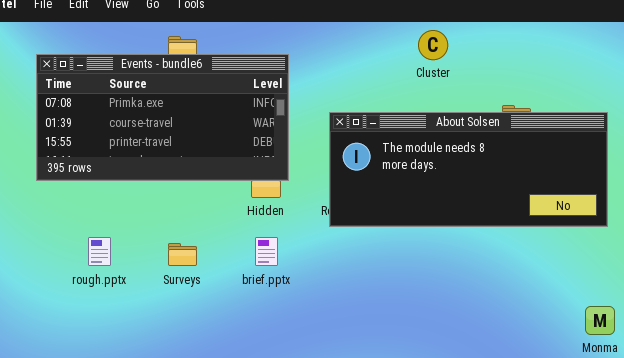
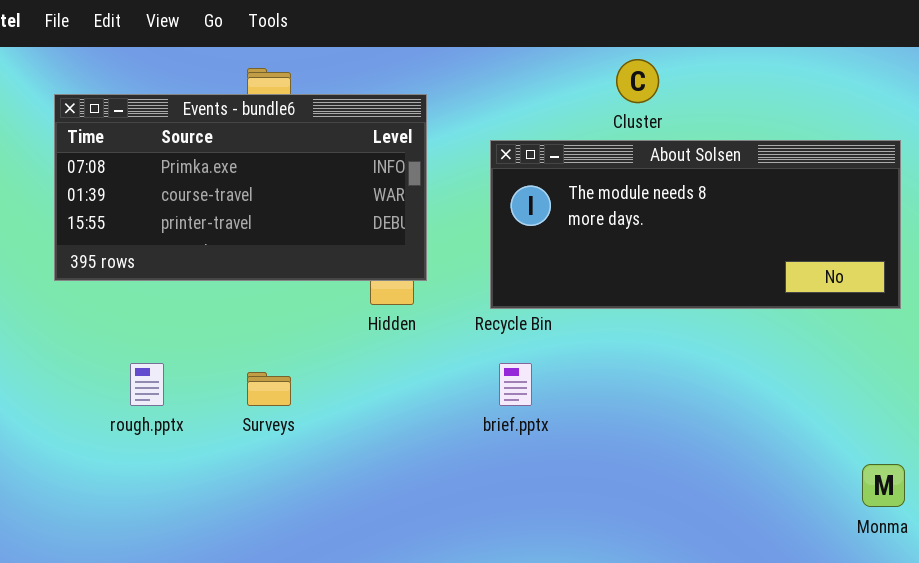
About Solsen: [329,112,608,227] -> [490,140,901,309], moved
brief.pptx: [255,237,278,266] -> [499,363,532,406], moved

